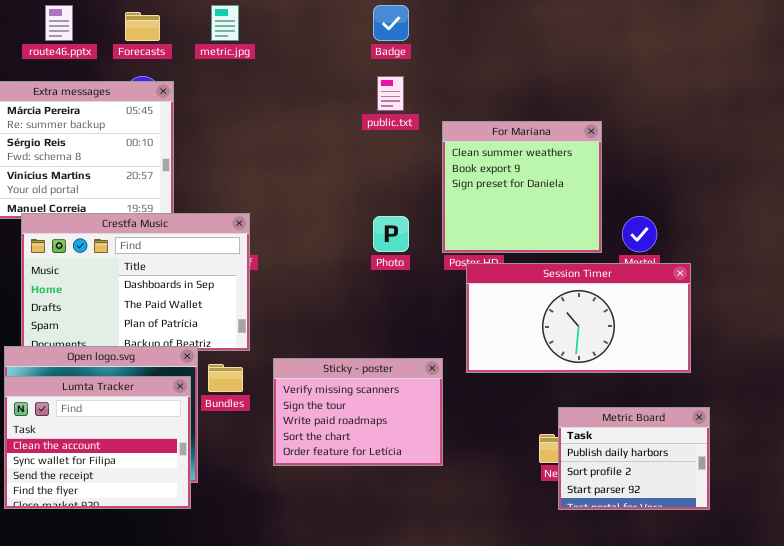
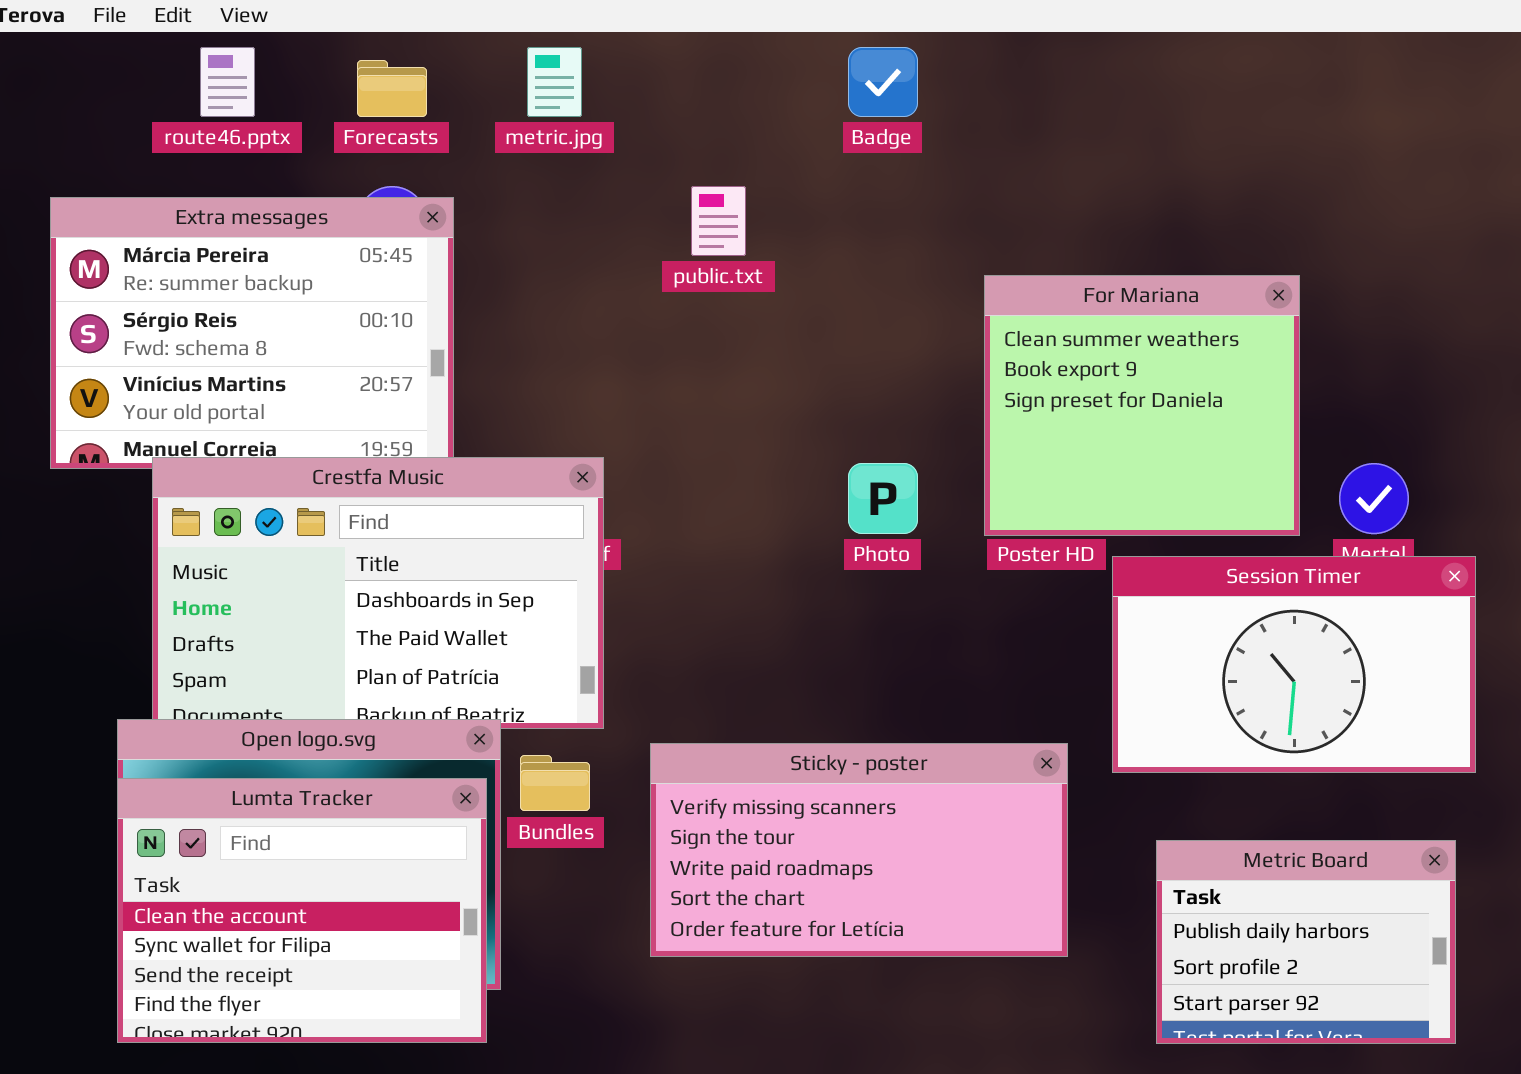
public.txt: [377,76,404,111] -> [691,186,746,256], moved
Session Timer: [466,263,691,373] -> [1112,556,1476,773], resized
Sticky - poster: [273,358,443,466] -> [650,743,1068,957], resized
Metric Board: [558,407,710,510] -> [1156,840,1456,1044], moved

